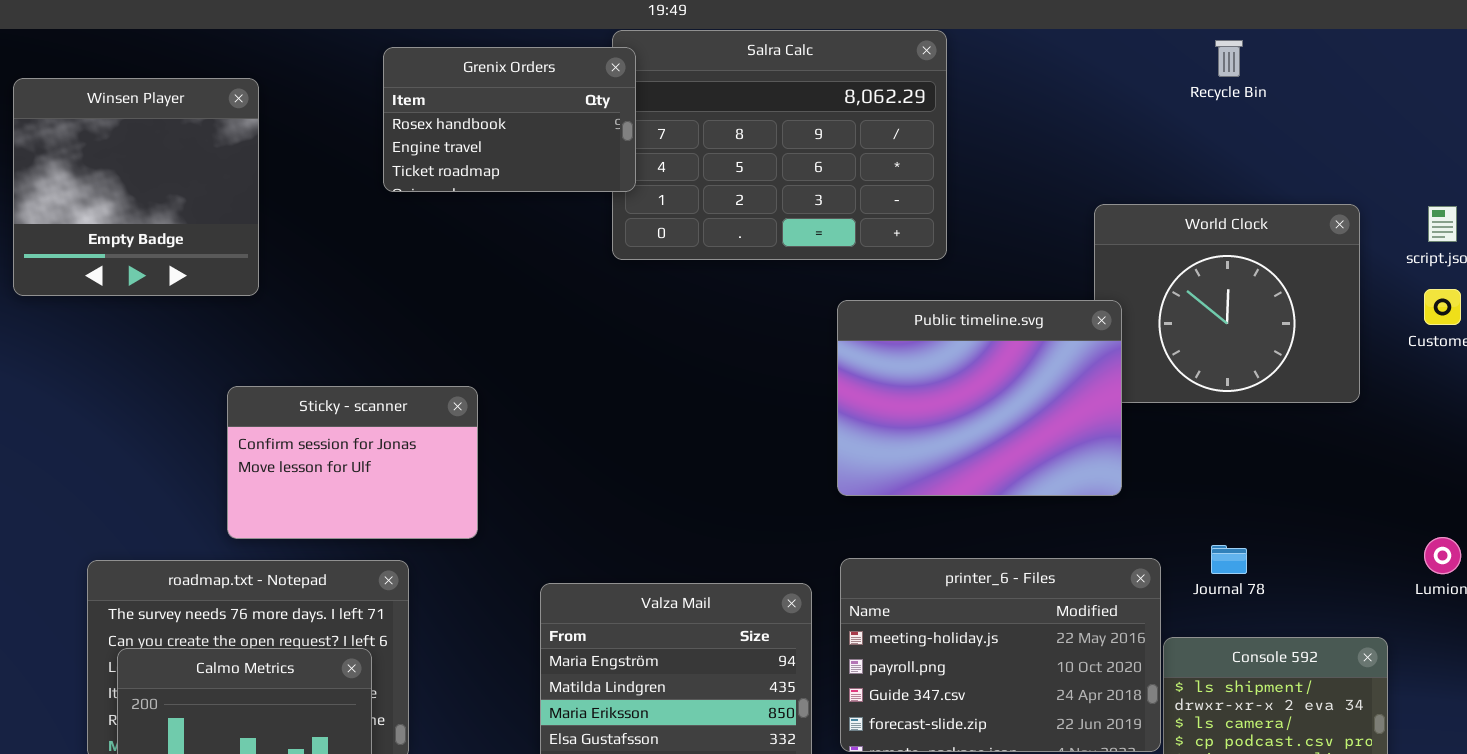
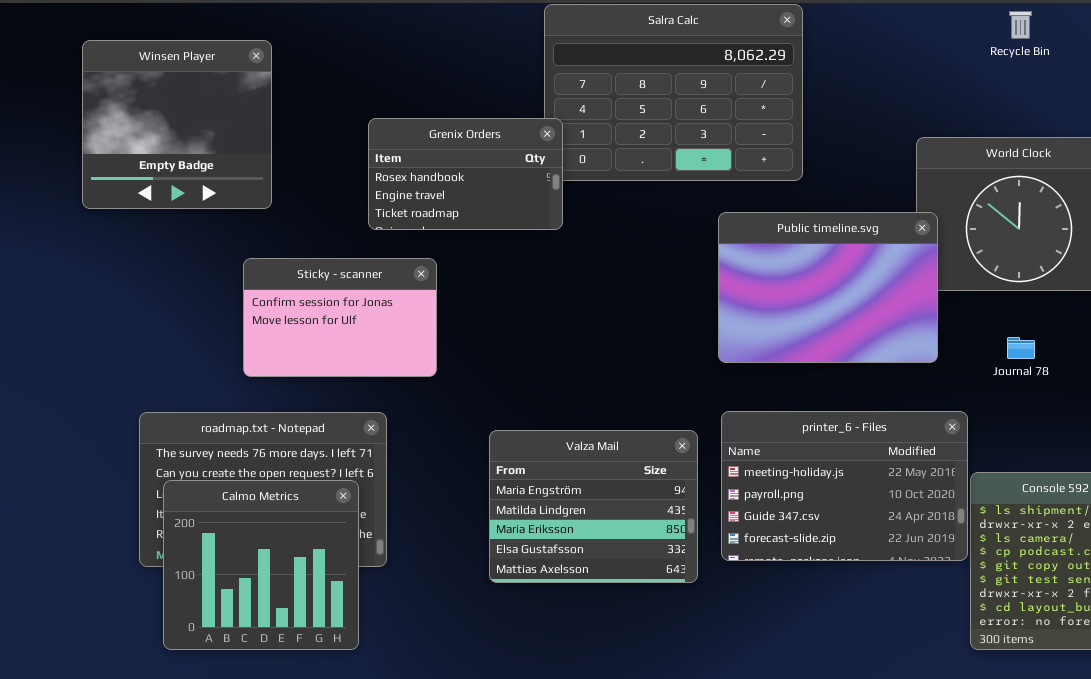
Grenix Orders: [383,47,636,192] -> [368,118,563,230], moved
Sticky - scanner: [227,386,478,539] -> [243,258,437,377], moved
Journal 78: [1211,545,1247,574] -> [1007,337,1035,359], moved

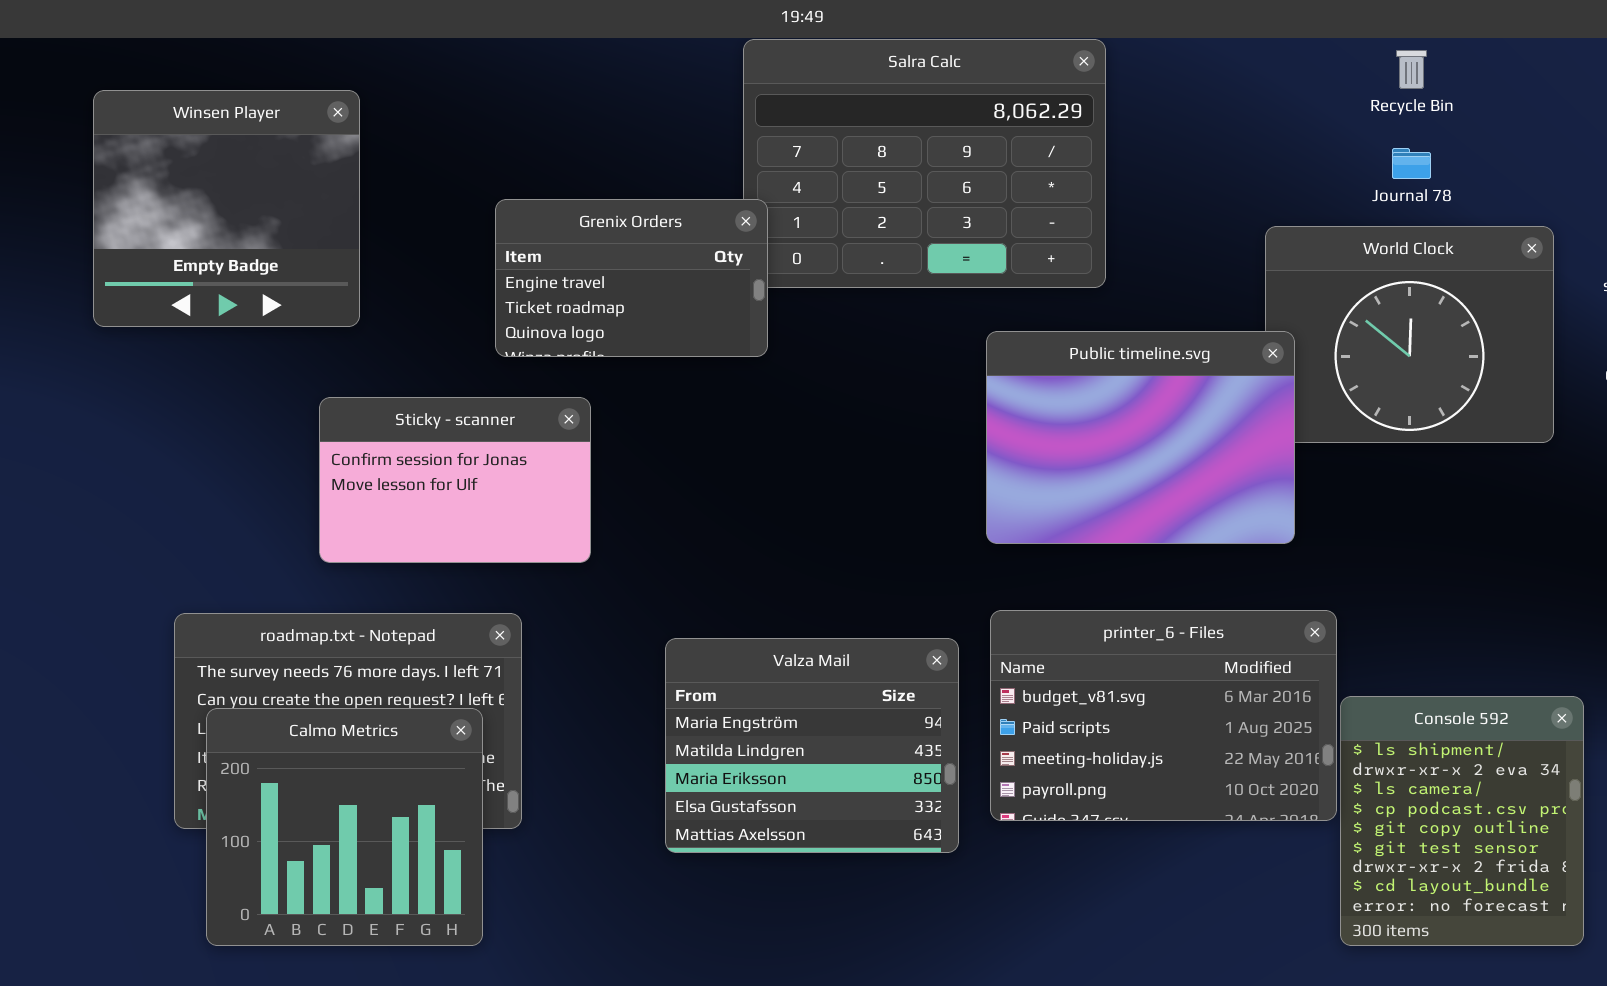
Grenix Orders: [368,118,563,230] -> [495,199,768,357], scrolled down 1 row
Journal 78: [1007,337,1035,359] -> [1392,148,1431,179], moved
printer_6 - Files: [721,411,968,561] -> [990,610,1337,821], scrolled up 2 rows

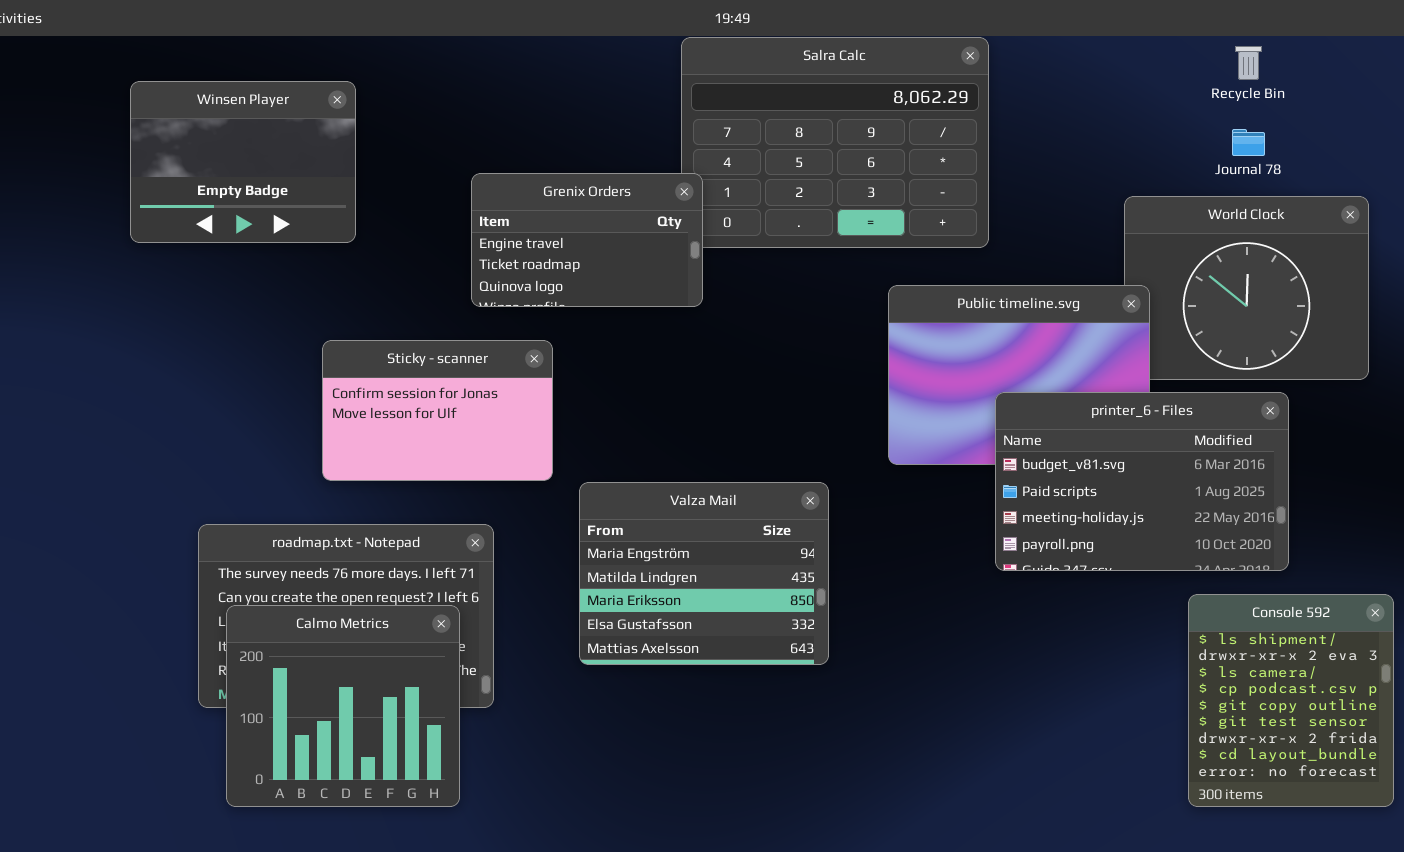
Winsen Player: [93,90,360,327] -> [130,81,356,243], resized
printer_6 - Files: [990,610,1337,821] -> [995,392,1289,571], moved
Valza Mail: [665,638,959,853] -> [579,482,829,665], moved

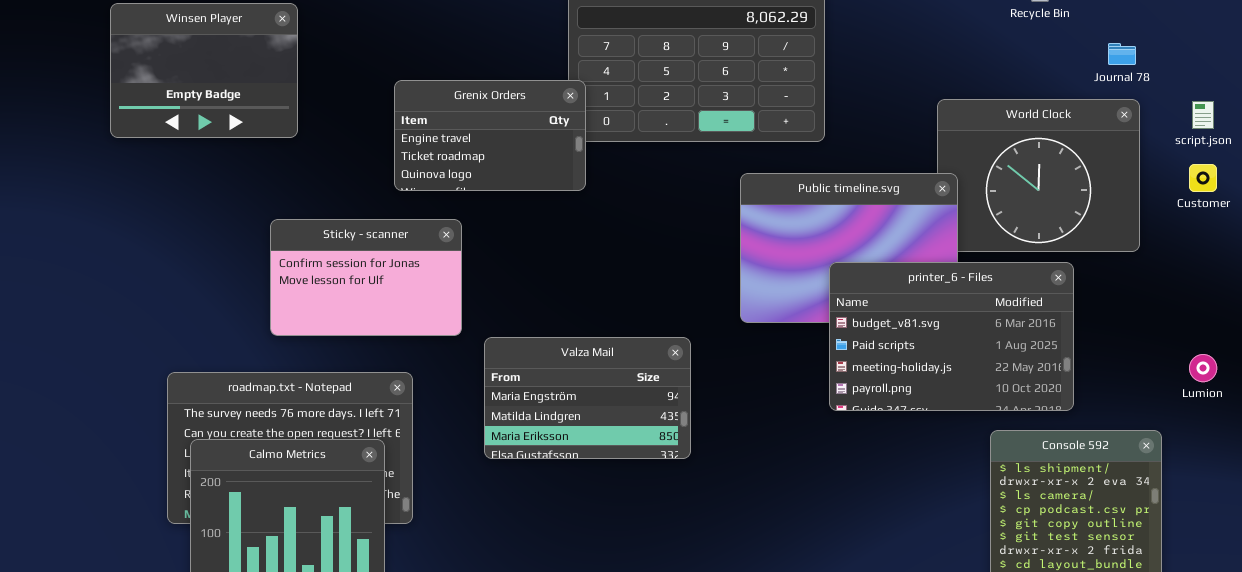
Journal 78: [1232,129,1265,156] -> [1108,43,1136,65], moved
Valza Mail: [579,482,829,665] -> [484,337,691,459], resized

